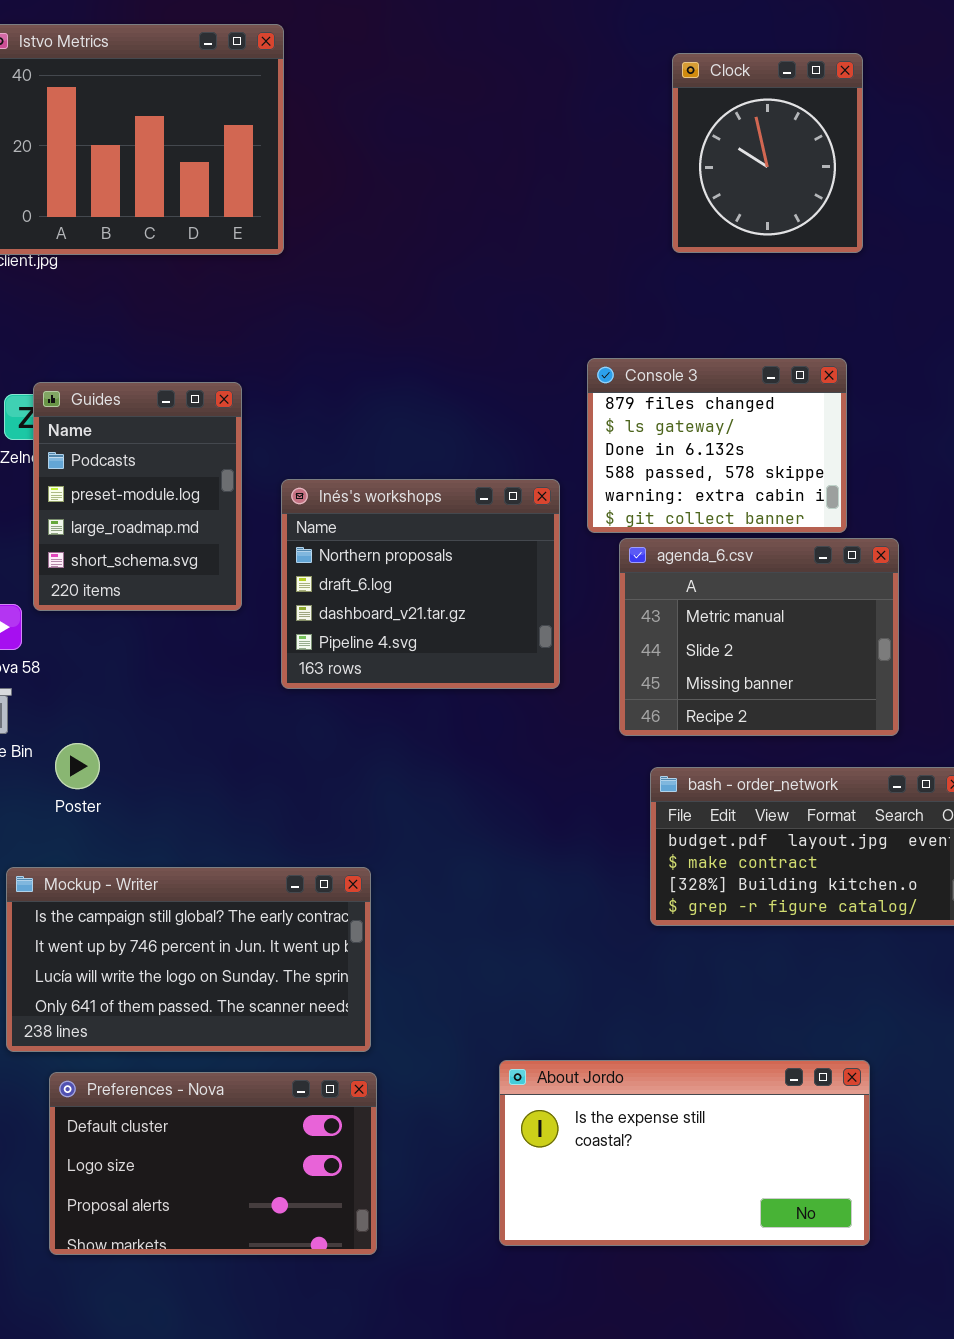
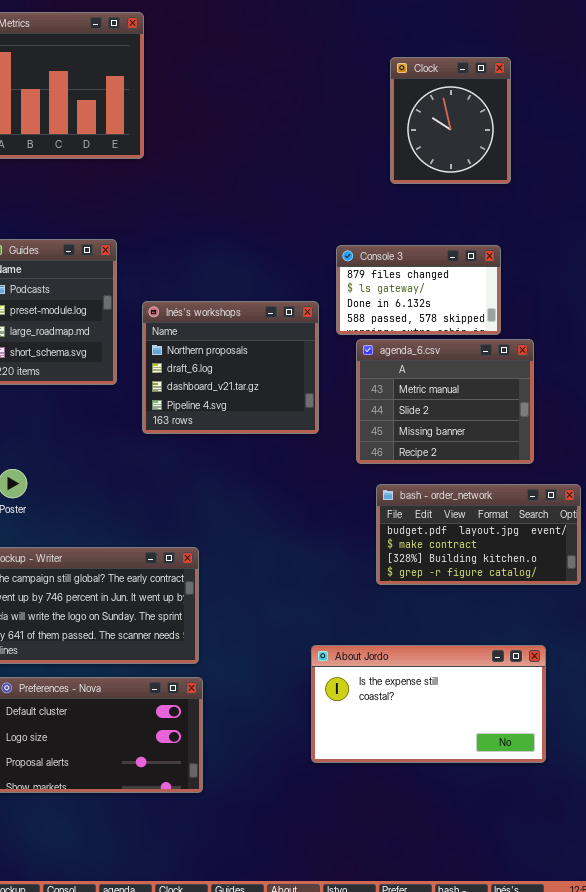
Clock: [672,53,863,253] -> [390,57,511,184], moved
Console 3: [587,358,847,533] -> [336,245,501,335], resized
About Jordo: [499,1060,870,1246] -> [311,645,546,763], moved

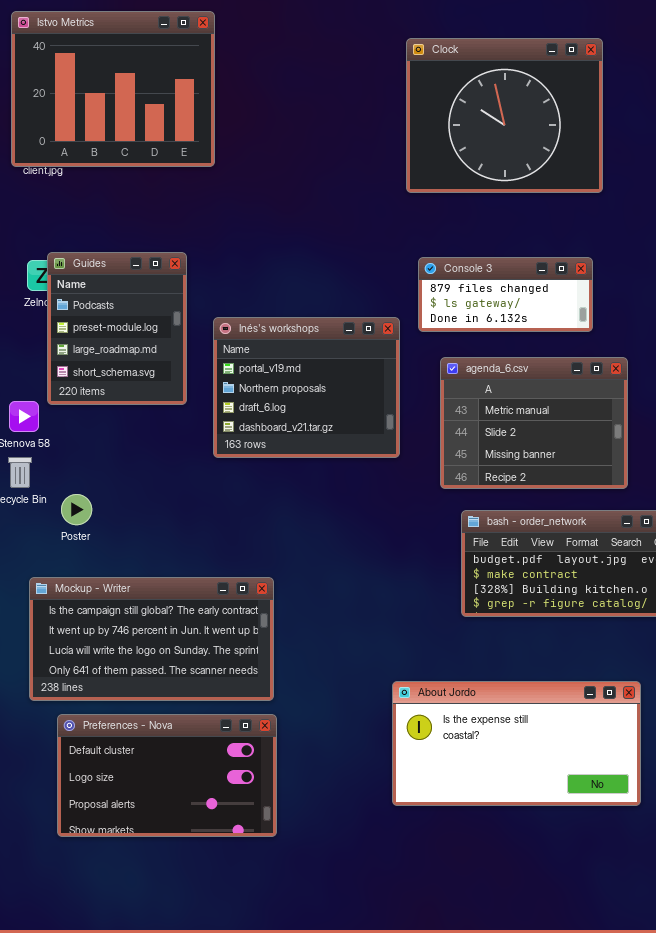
Clock: [390,57,511,184] -> [406,38,603,193], resized
Console 3: [336,245,501,335] -> [418,257,593,332], resized
Inés's workshops: [142,301,319,434] -> [213,317,400,458], scrolled up 1 row

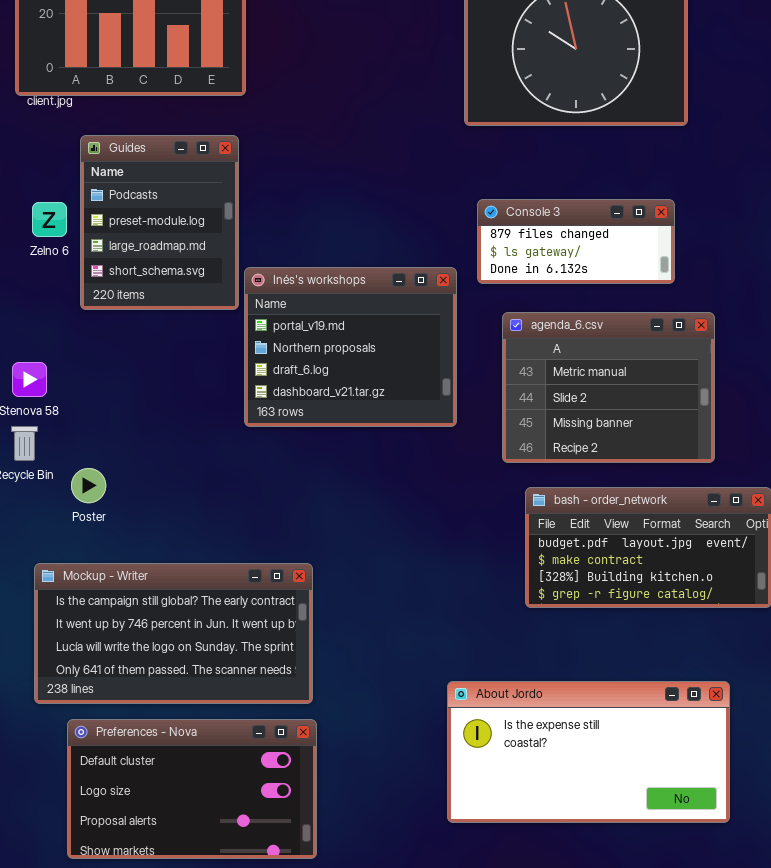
Guides: [47,252,187,405] -> [80,135,239,310], moved

